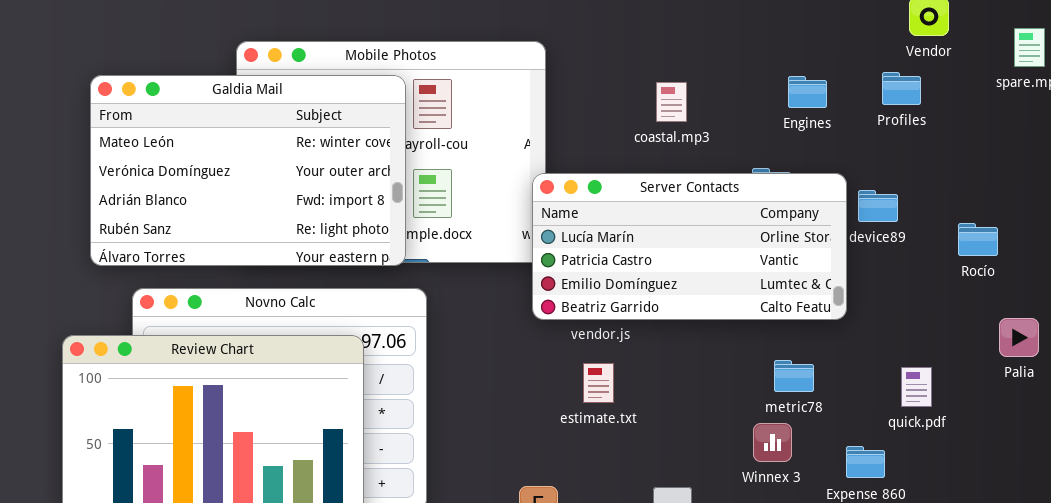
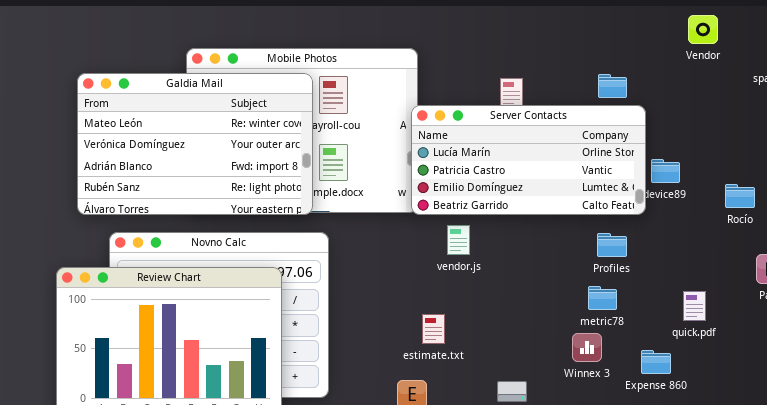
Profiles: [882,72,921,105] -> [597,233,627,257], moved
Server Contacts: [532,173,847,320] -> [411,105,646,215], moved
estimate.txt: [583,363,614,403] -> [422,314,445,344], moved

